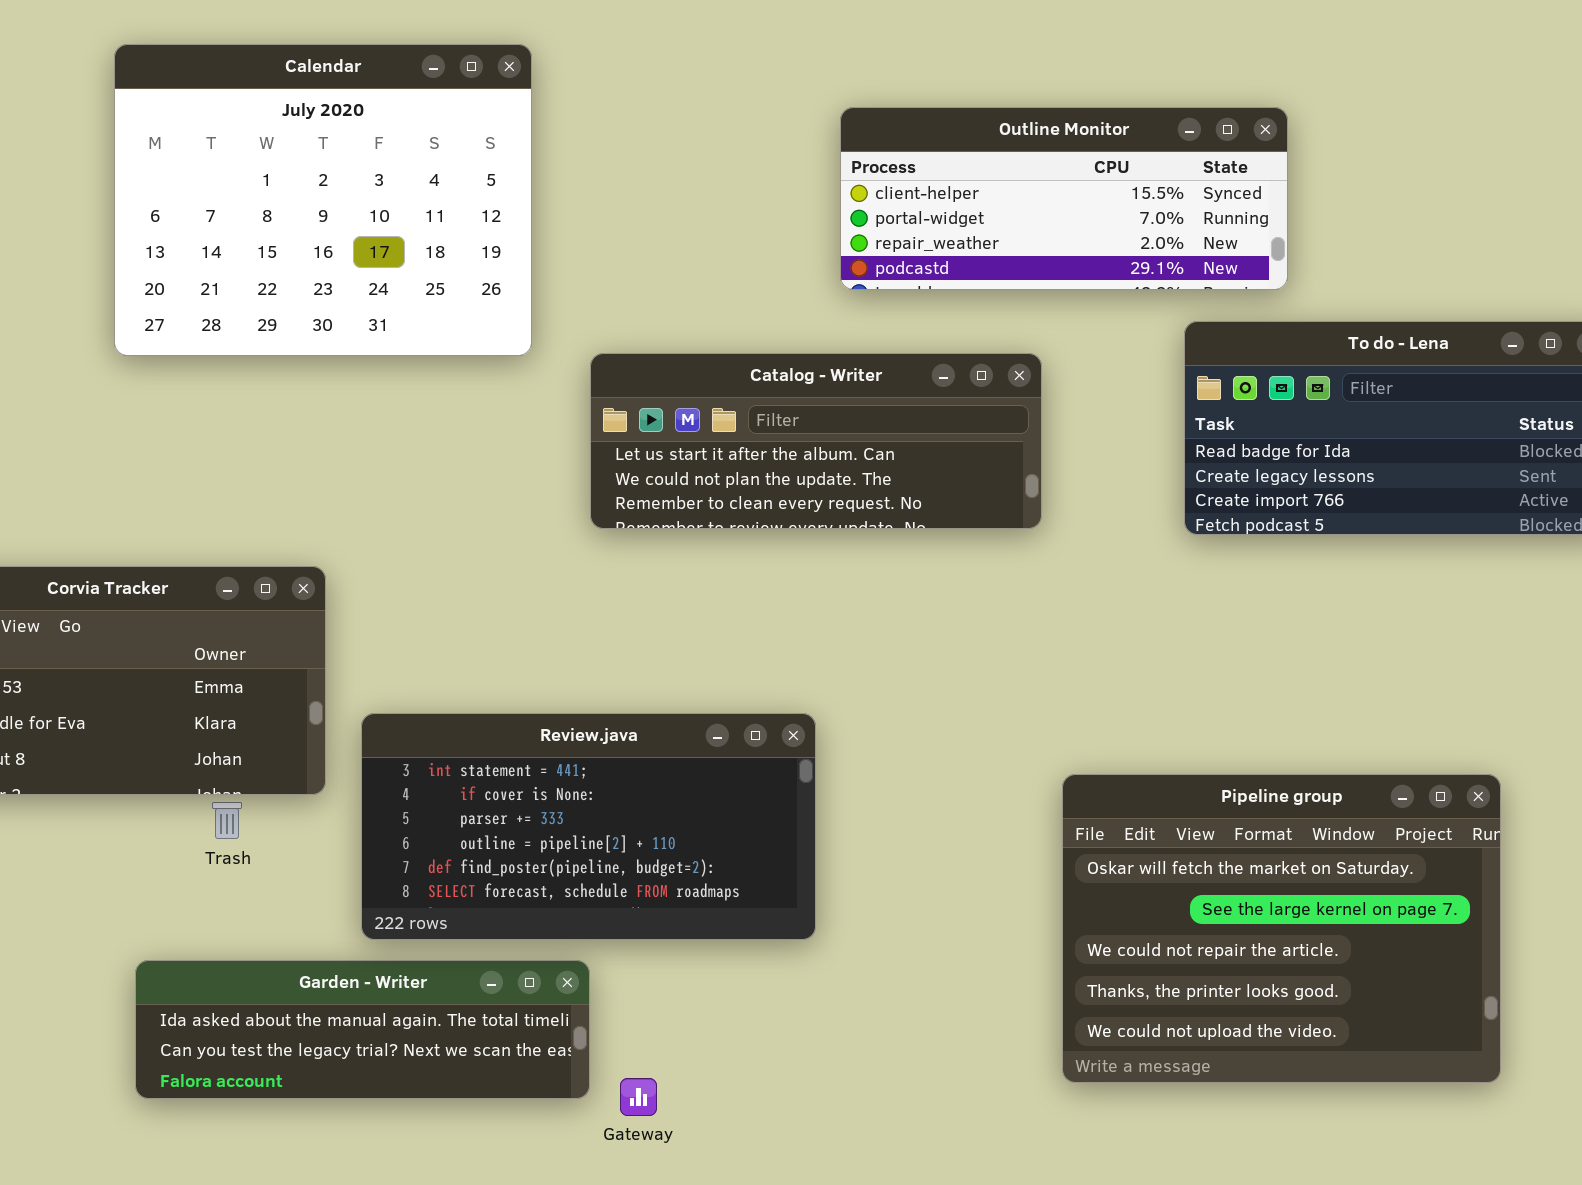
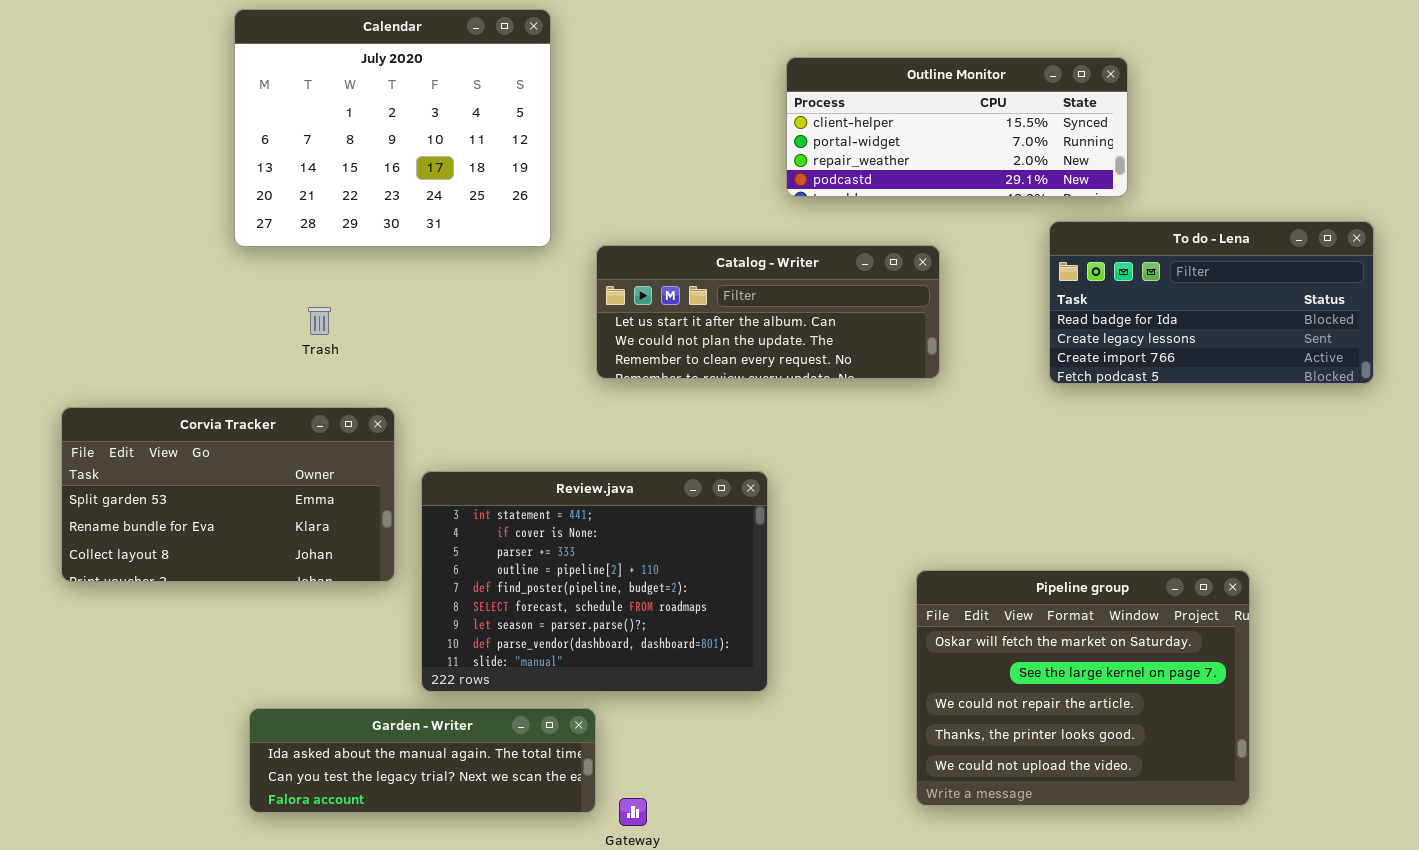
Review.java: [361,713,816,940] -> [421,471,768,692], resized
Pipeline group: [1062,774,1501,1083] -> [916,570,1250,806], moved
Trash: [212,802,242,839] -> [308,307,331,335], moved

